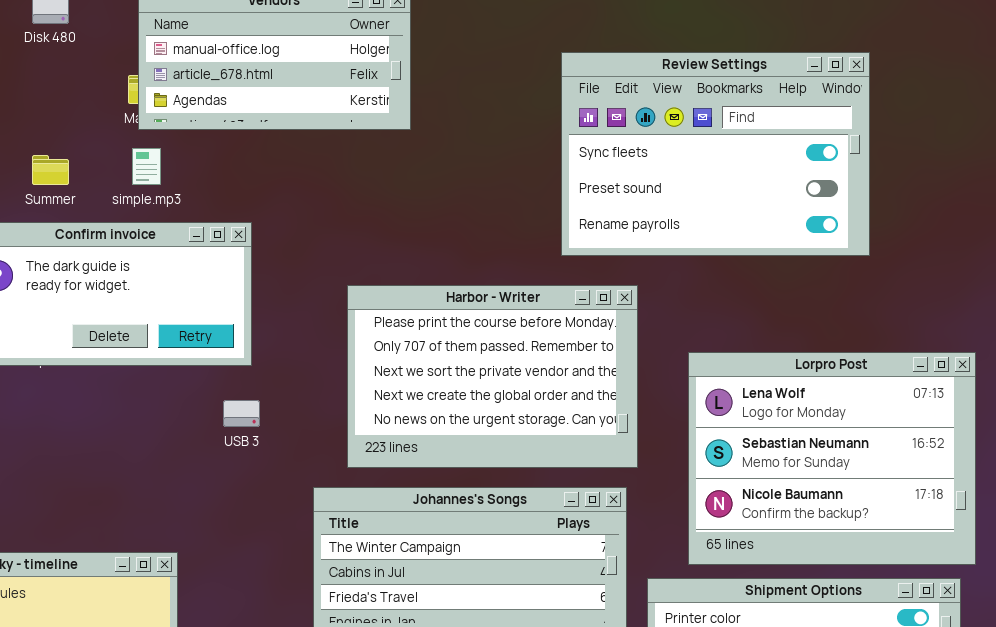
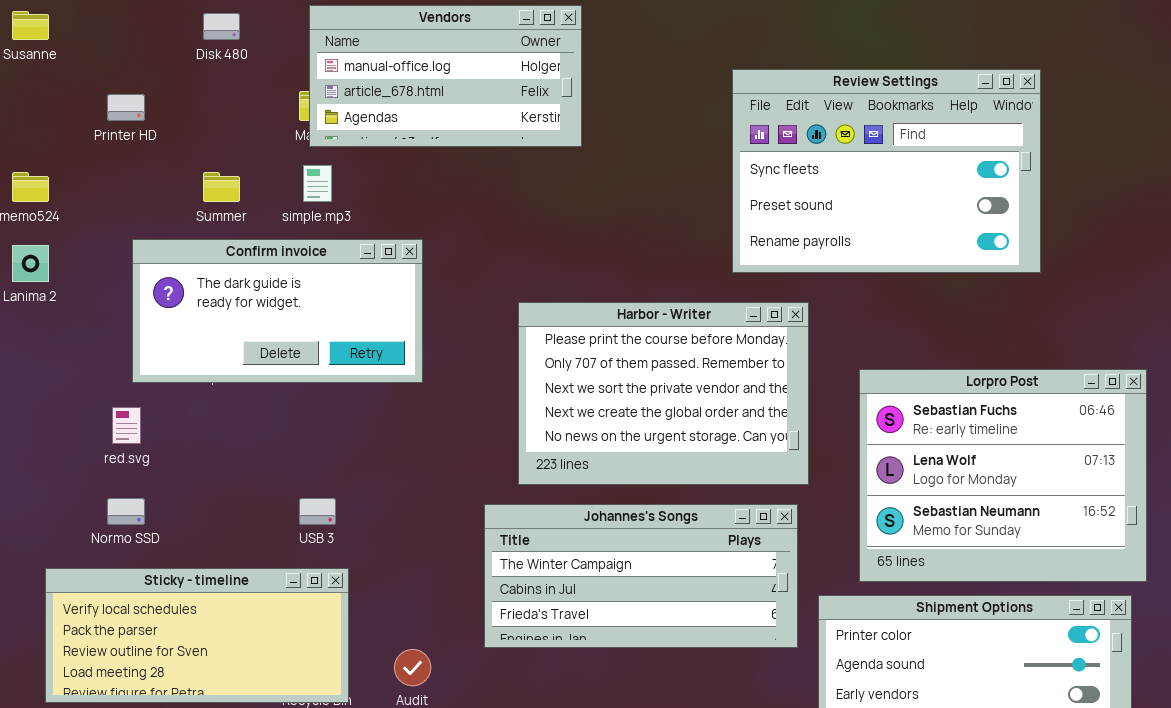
Lorpro Post: [688,352,976,565] -> [859,369,1147,582], scrolled up 1 row
USB 3: [223,400,260,427] -> [299,498,336,525], moved

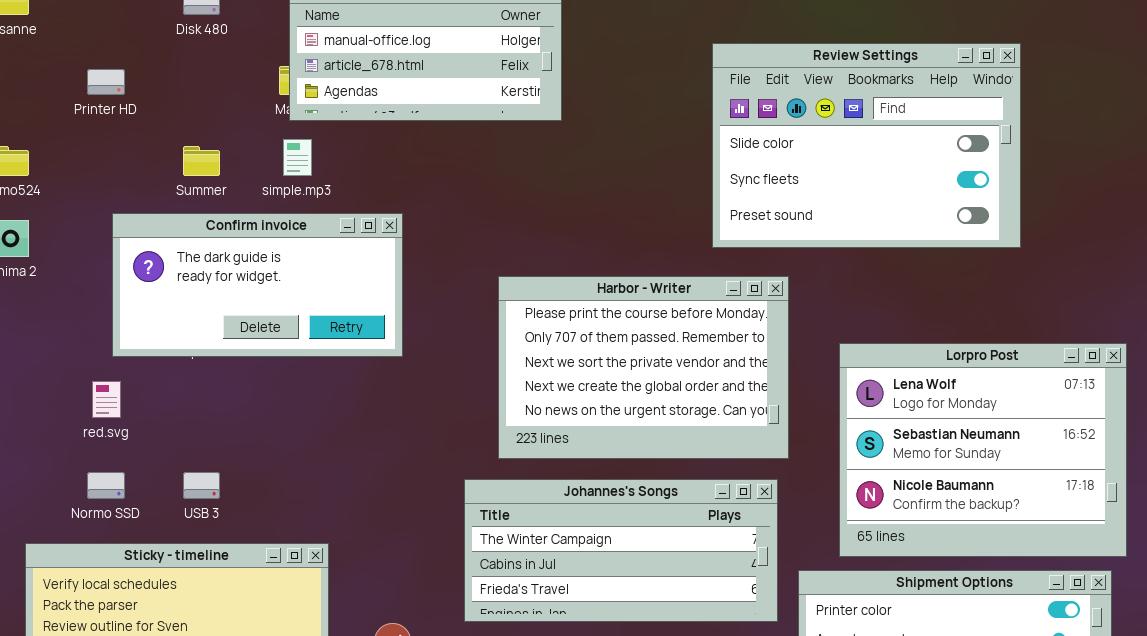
Review Settings: [732,69,1041,273] -> [712,43,1021,248], scrolled up 1 row
Lorpro Post: [859,369,1147,582] -> [839,343,1127,557], scrolled down 1 row
USB 3: [299,498,336,525] -> [183,472,220,499], moved

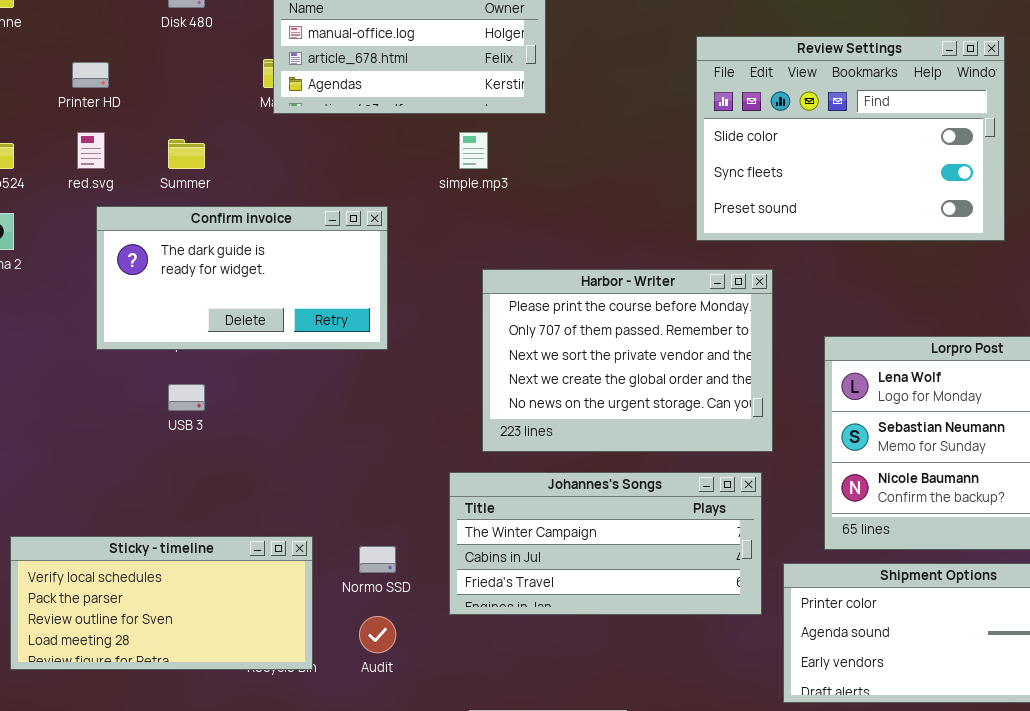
simple.mp3: [283,139,312,176] -> [459,132,488,169], moved
red.svg: [92,381,121,418] -> [77,132,105,169], moved
Normo SSD: [87,472,125,499] -> [359,546,396,573], moved
USB 3: [183,472,220,499] -> [168,384,205,411], moved

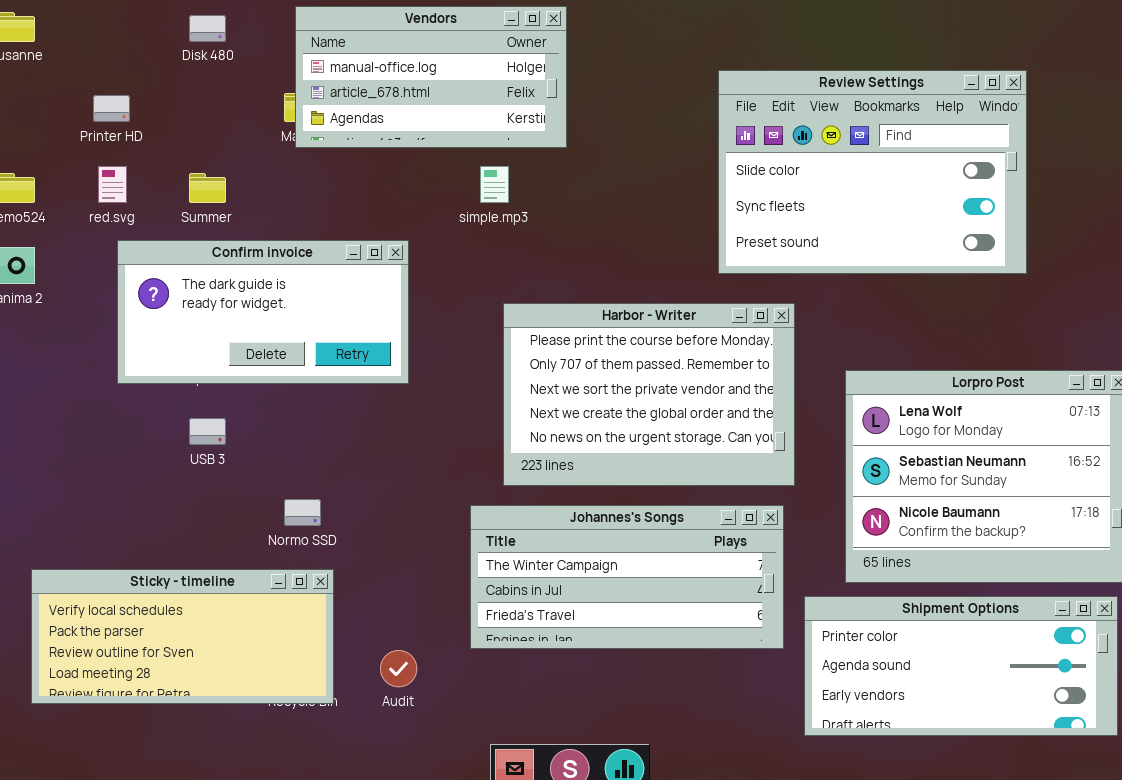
Normo SSD: [359,546,396,573] -> [284,499,321,526], moved

